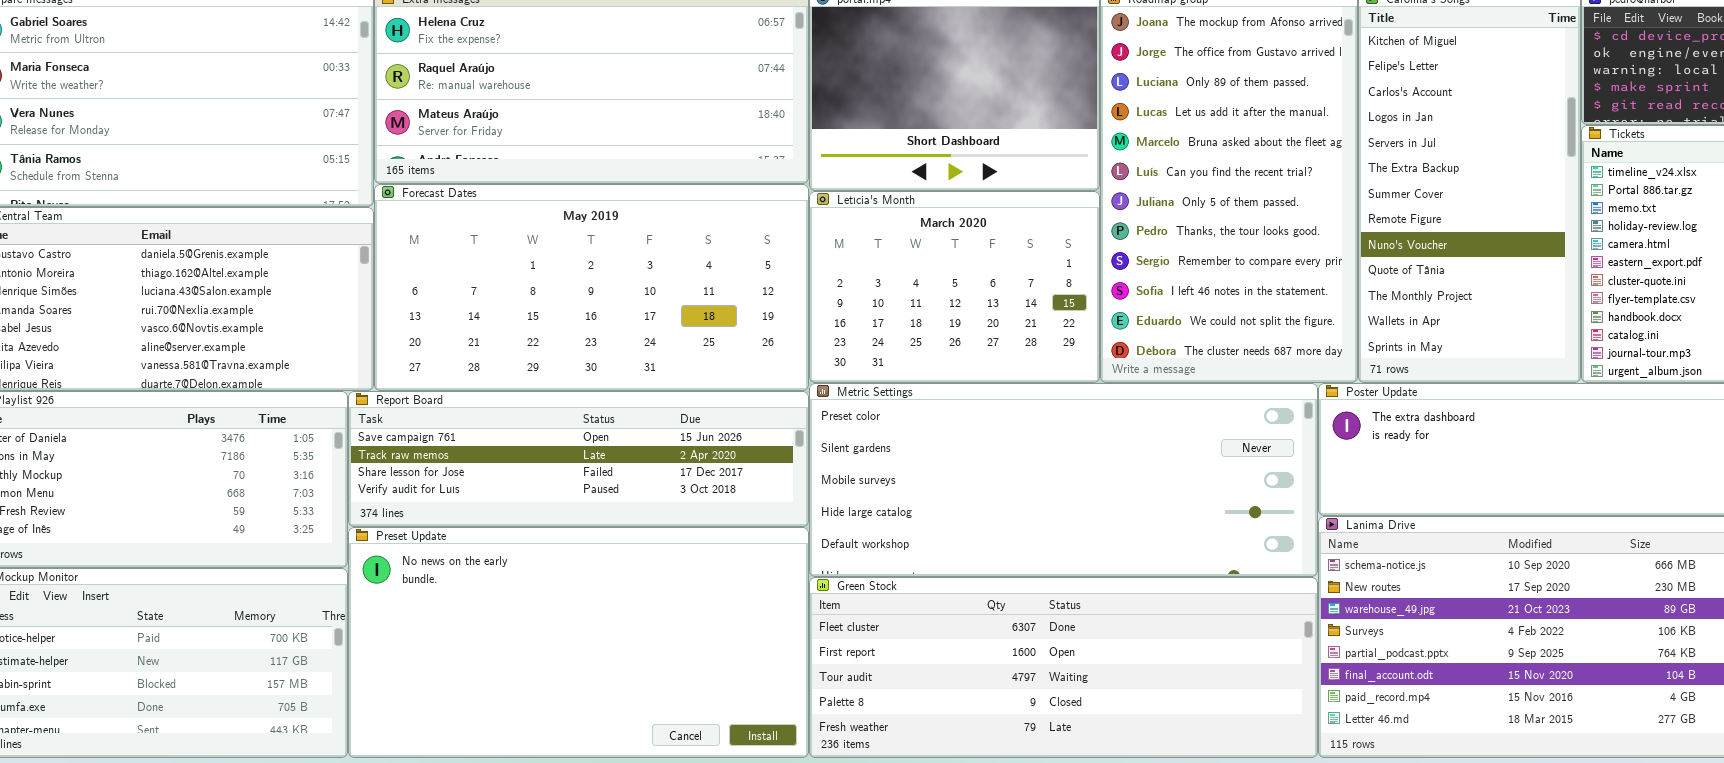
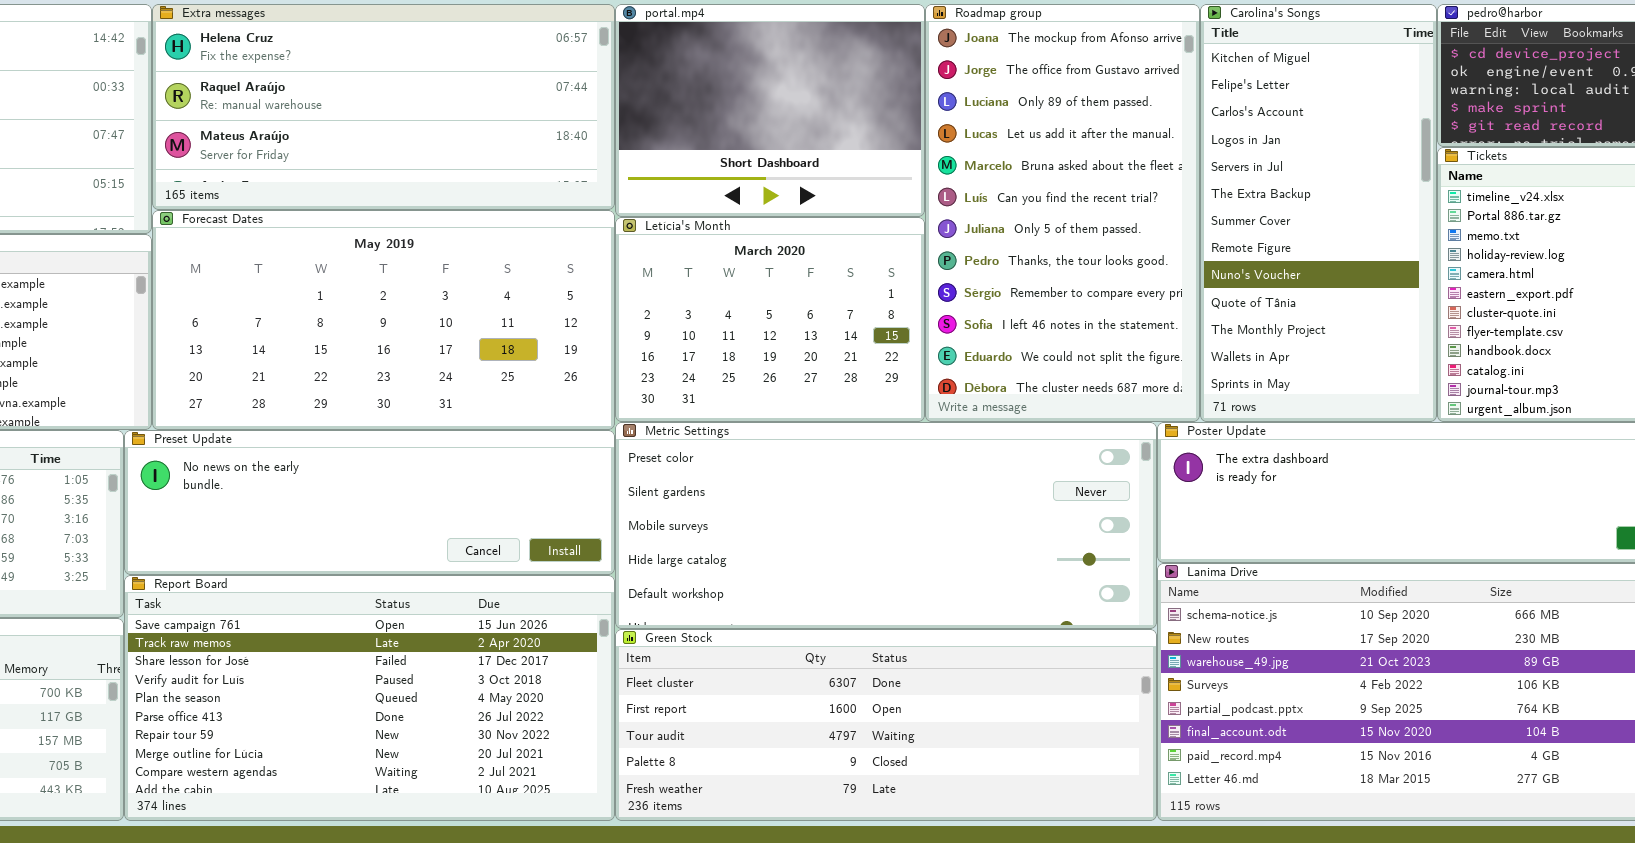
Report Board: [348,391,809,527] -> [124,575,615,821], moved, resized
Preset Update: [348,527,809,758] -> [124,430,615,575], moved, resized

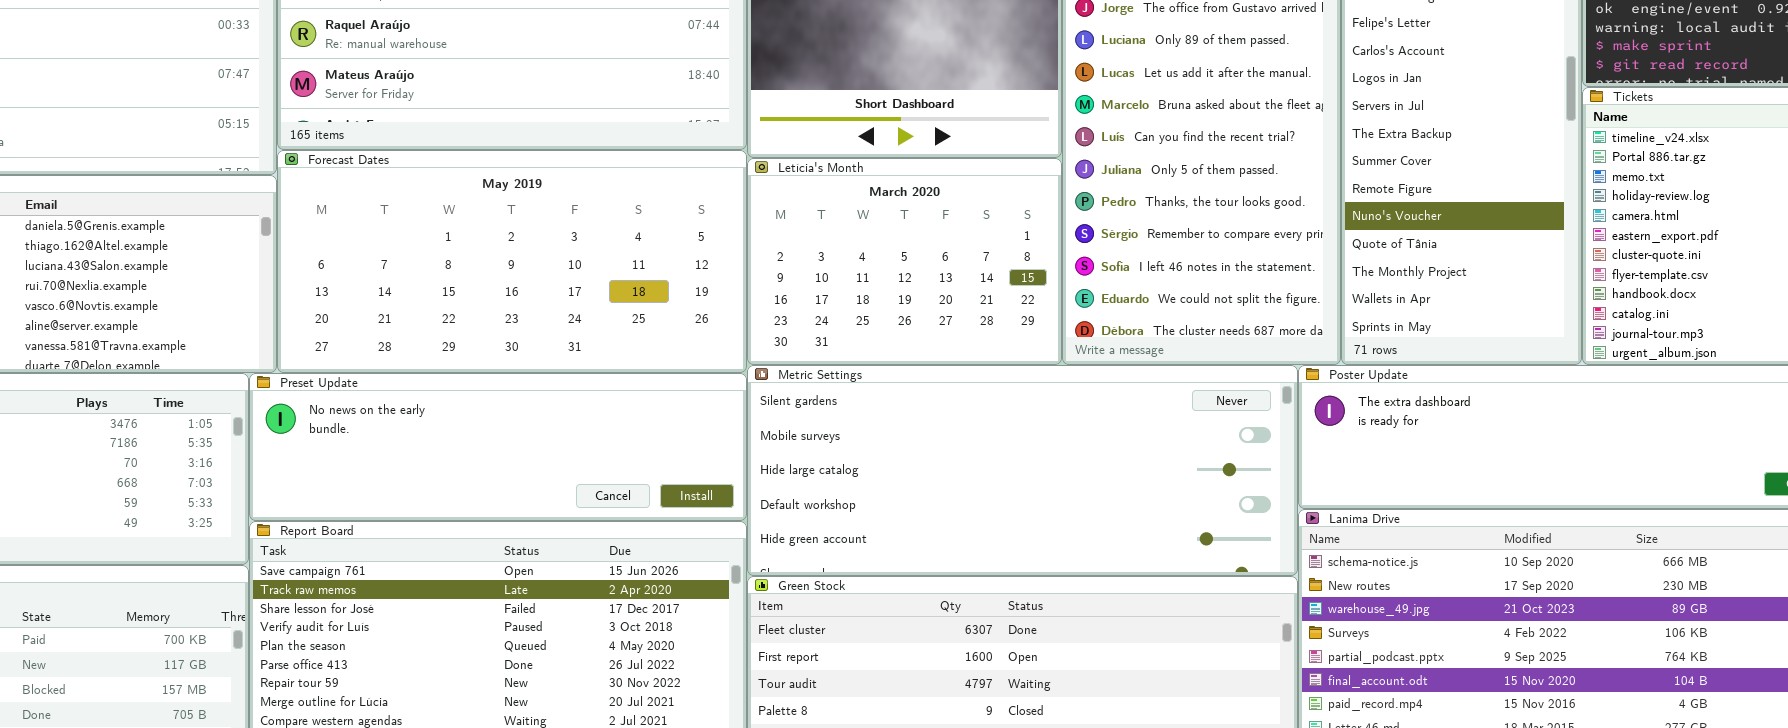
Metric Settings: [615,422,1157,629] -> [747,365,1298,576], scrolled down 1 row

